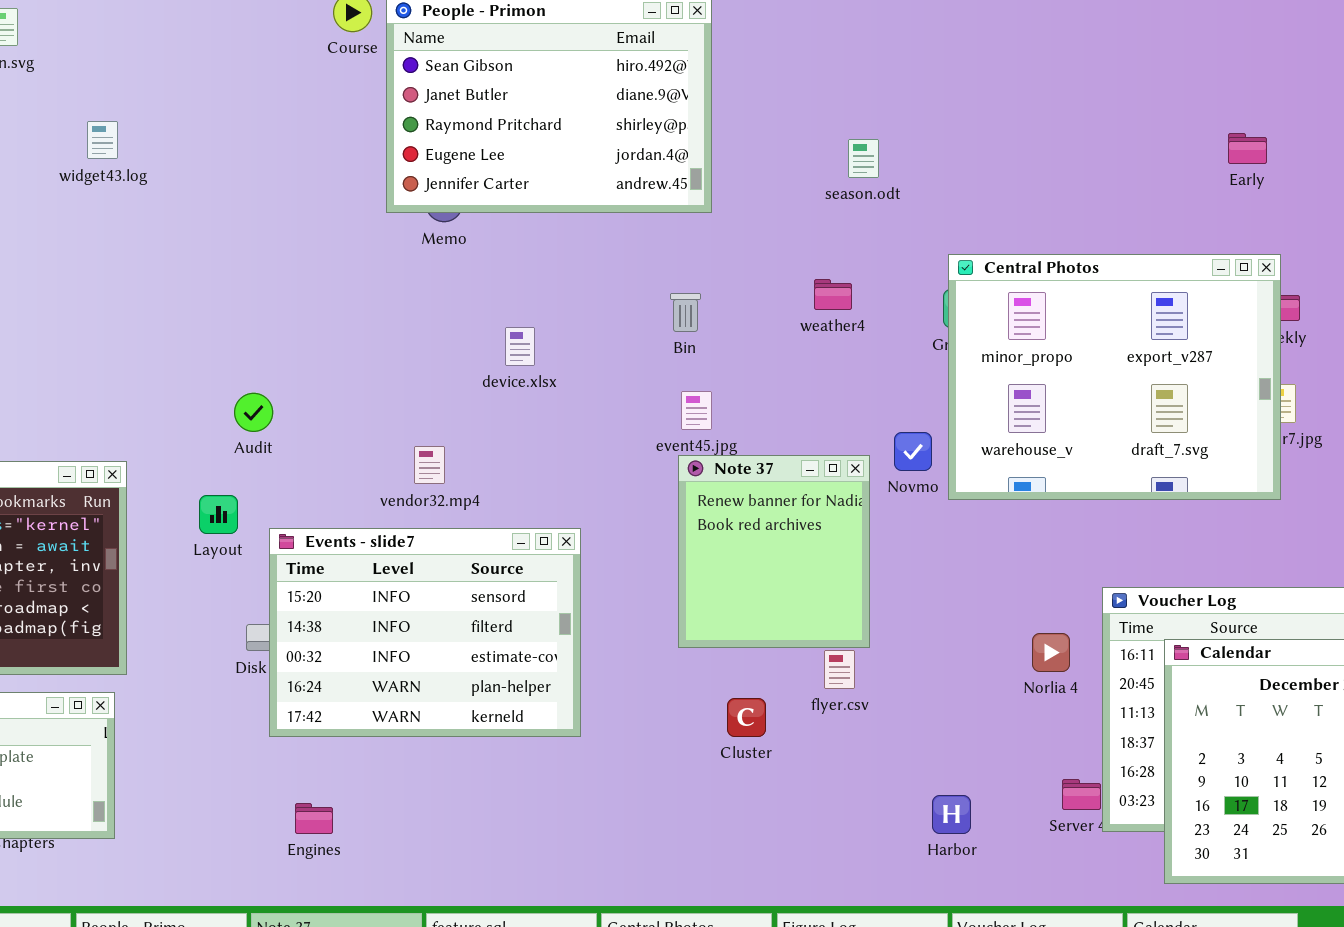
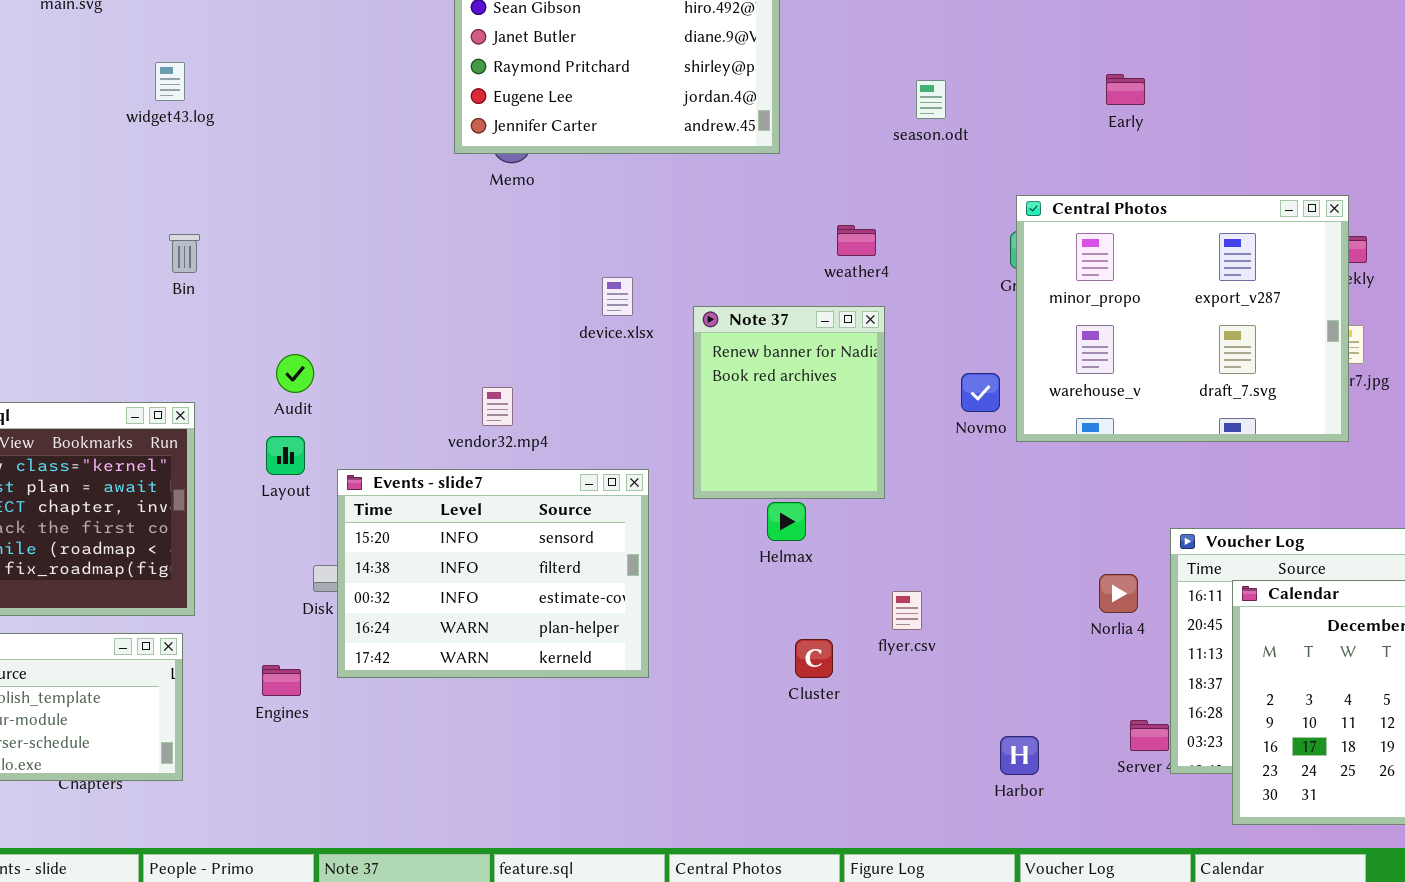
Early: [1228,133,1267,164] -> [1106,74,1145,105], moved
weather4: [814,279,852,310] -> [837,225,876,256], moved
Bin: [670,293,701,332] -> [169,234,200,273], moved
device.xlsx: [505,327,535,366] -> [602,277,633,316], moved
Audit: [234,393,273,432] -> [276,354,314,393], moved
Note 37: [678,455,870,648] -> [693,306,885,499], moved
Engines: [295,803,333,834] -> [262,665,301,696], moved

